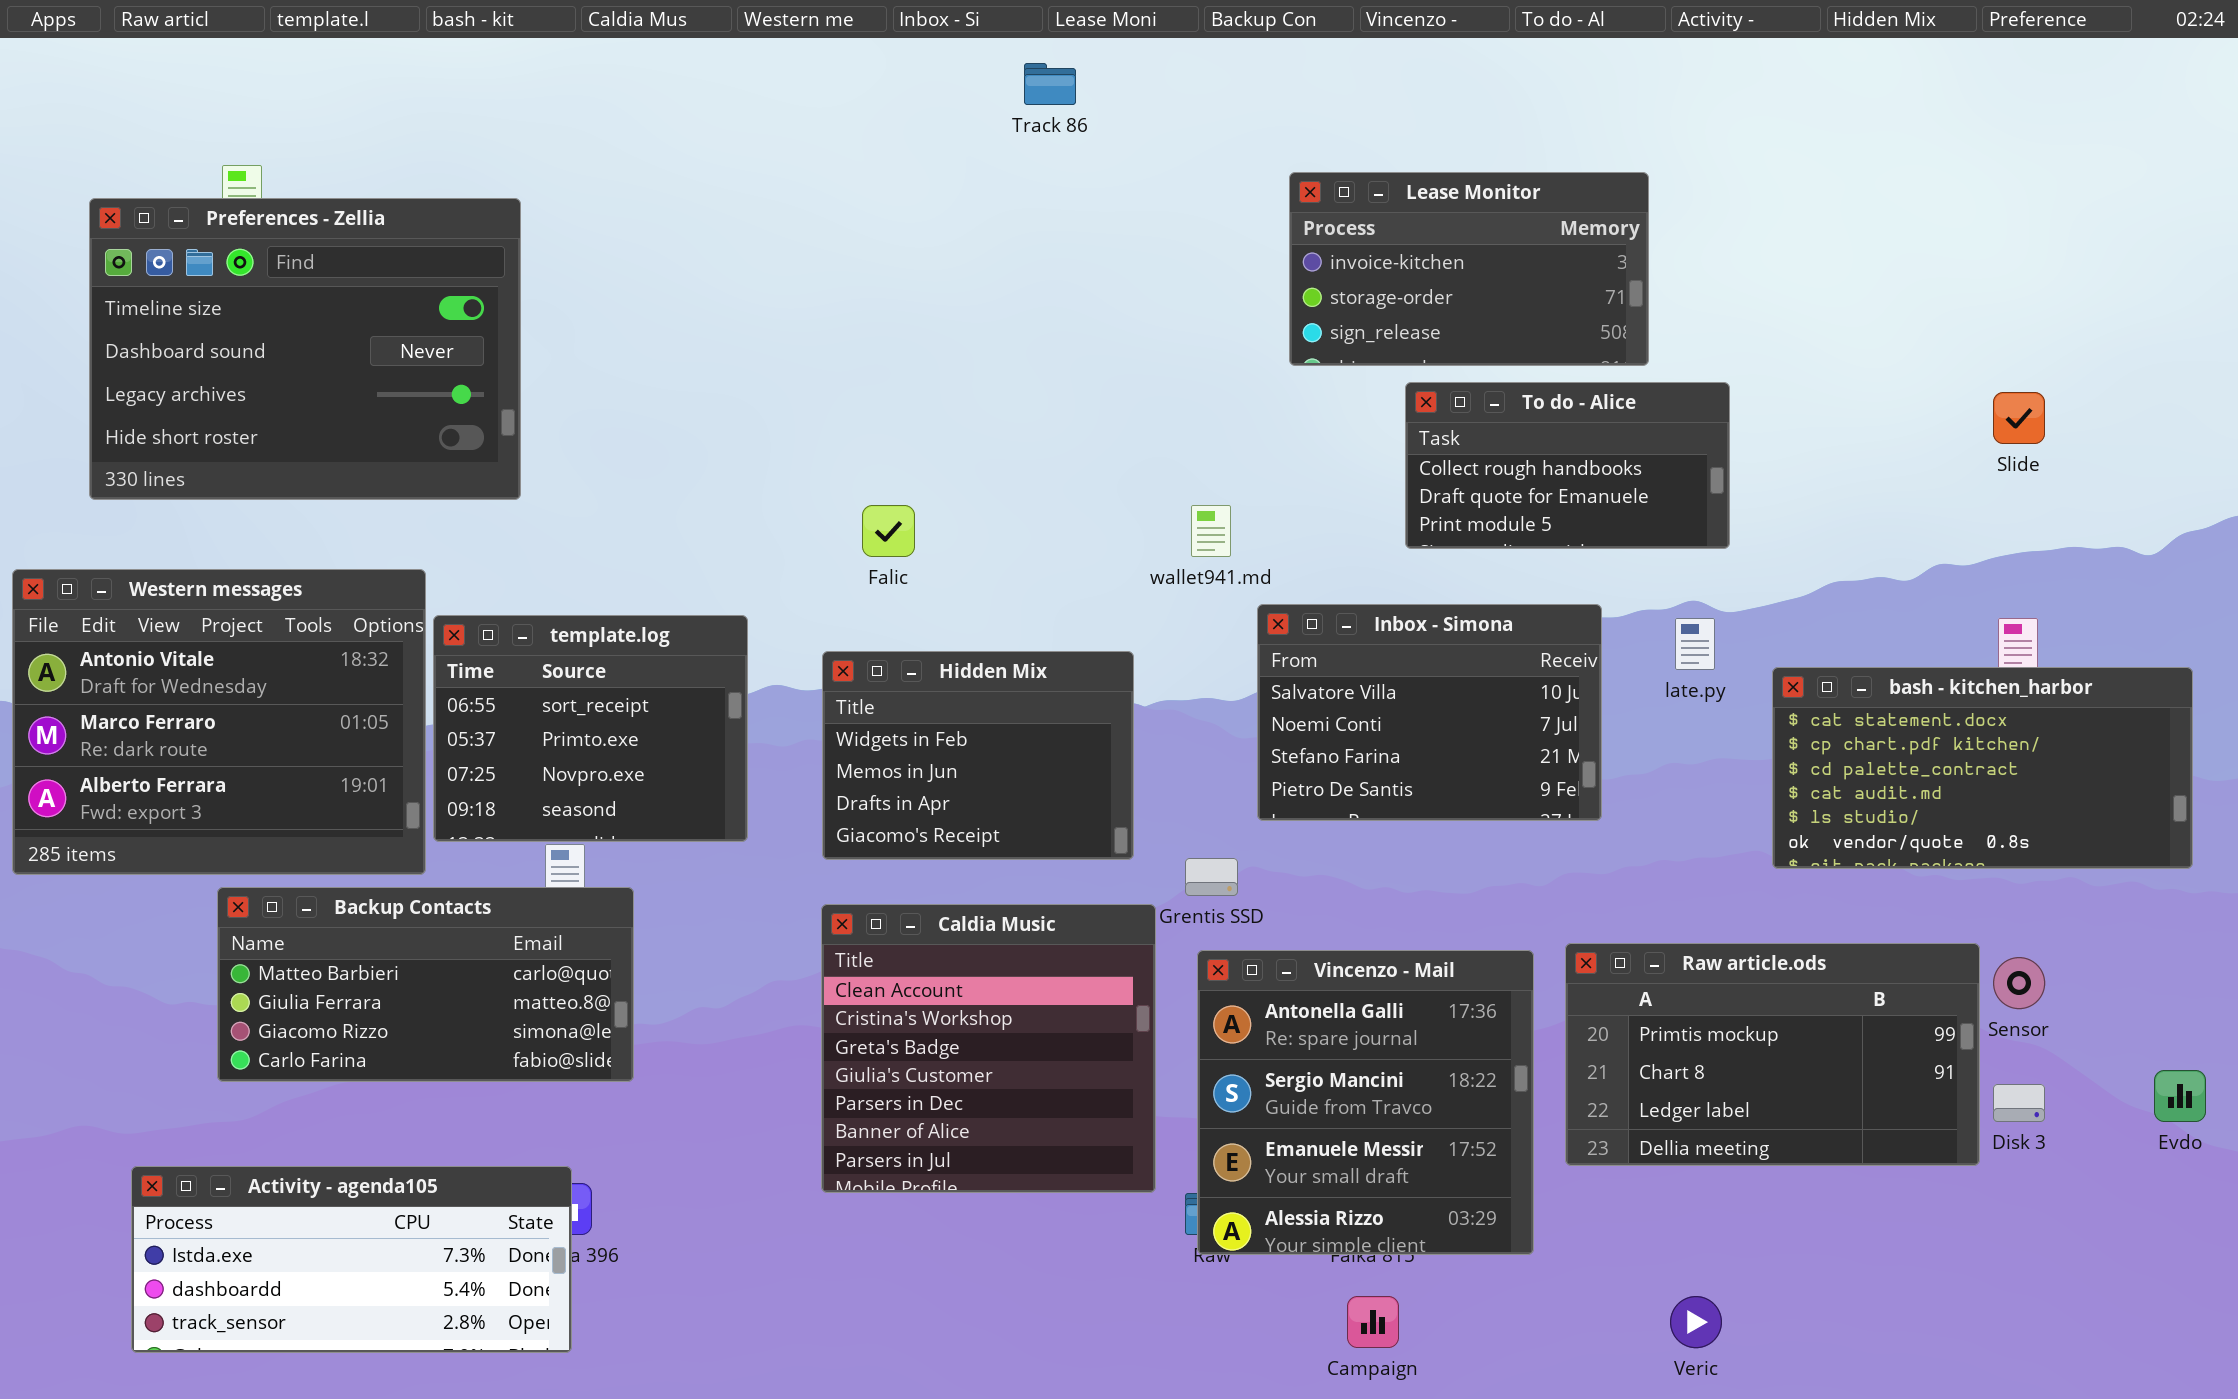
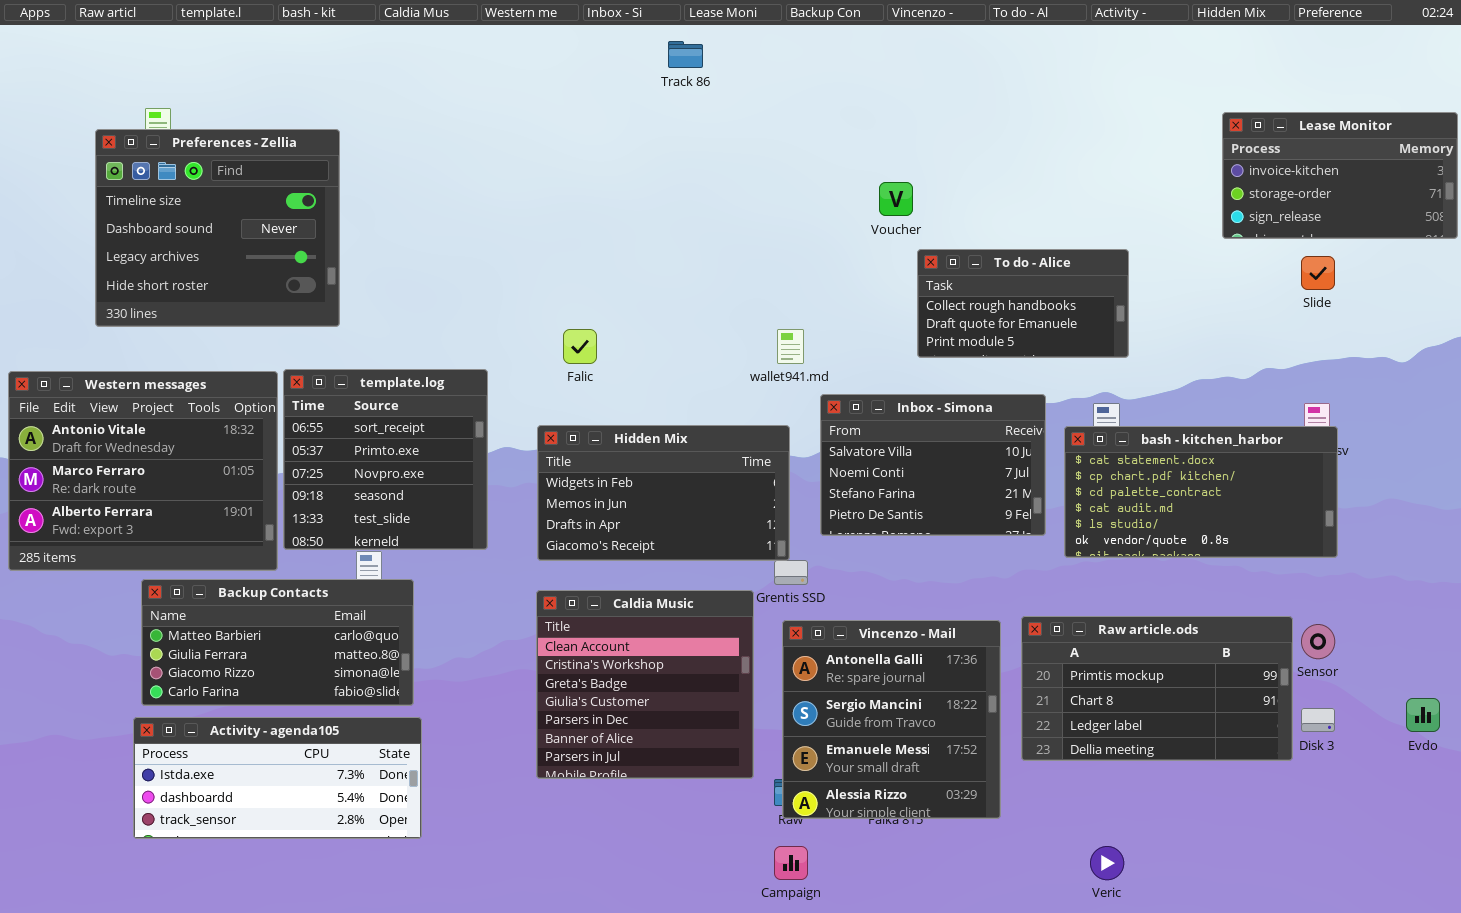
Lease Monitor: [1289,172,1649,366] -> [1222,112,1458,239], moved
Preferences - Zellia: [89,198,521,500] -> [95,129,340,327], resized
template.log: [433,615,748,842] -> [283,369,488,550], resized
Hidden Mix: [822,651,1134,860] -> [537,425,790,561], resized
bash - kitchen_harbor: [1772,667,2193,869] -> [1064,426,1338,558], moved
Activity - agenda105: [131,1166,572,1353] -> [133,717,422,839], moved
Campaign: [1347,1296,1399,1348] -> [774,846,808,880], moved

